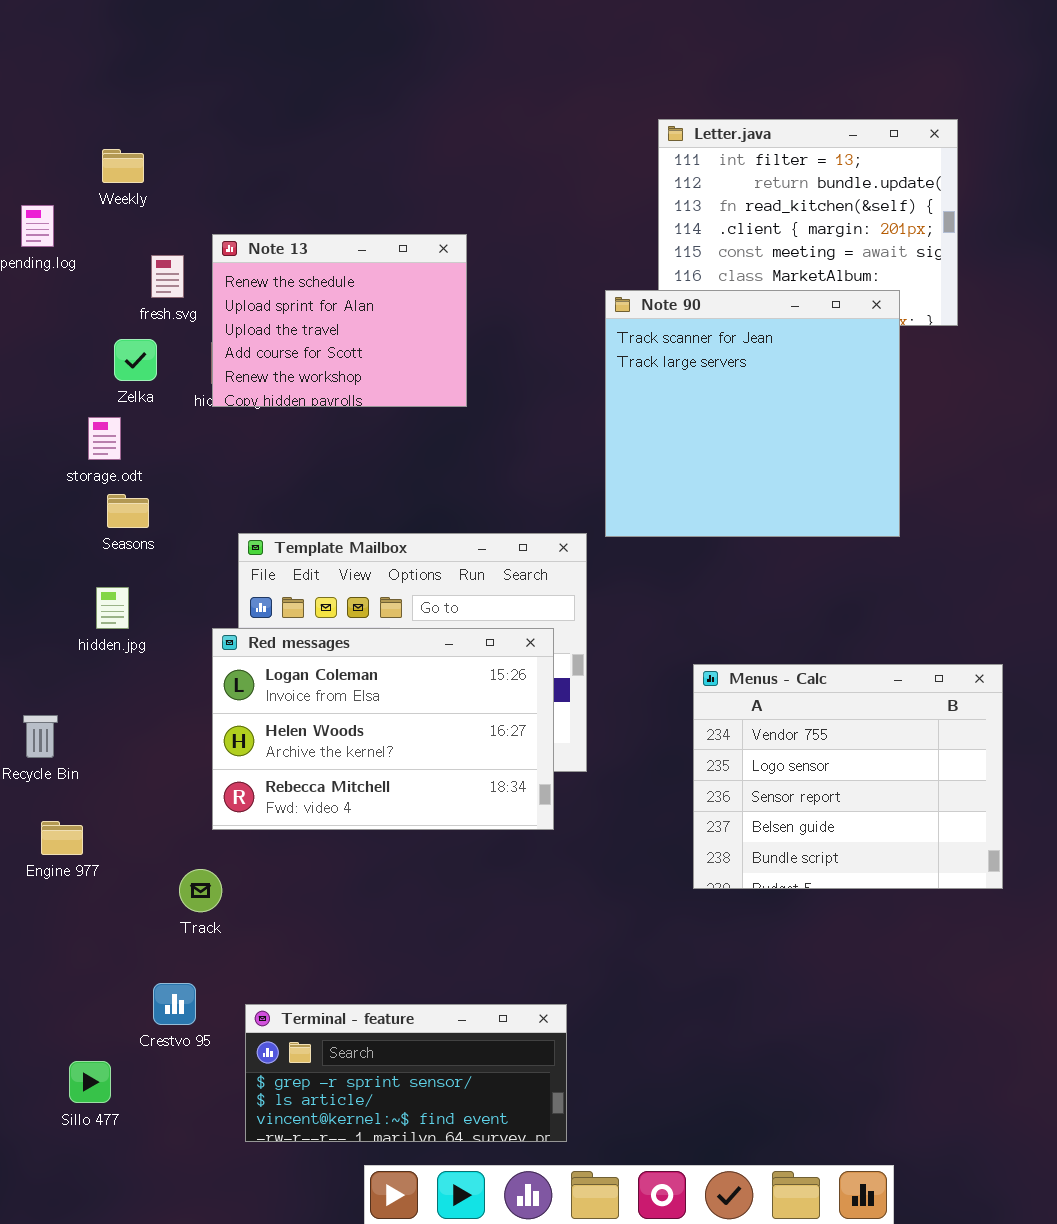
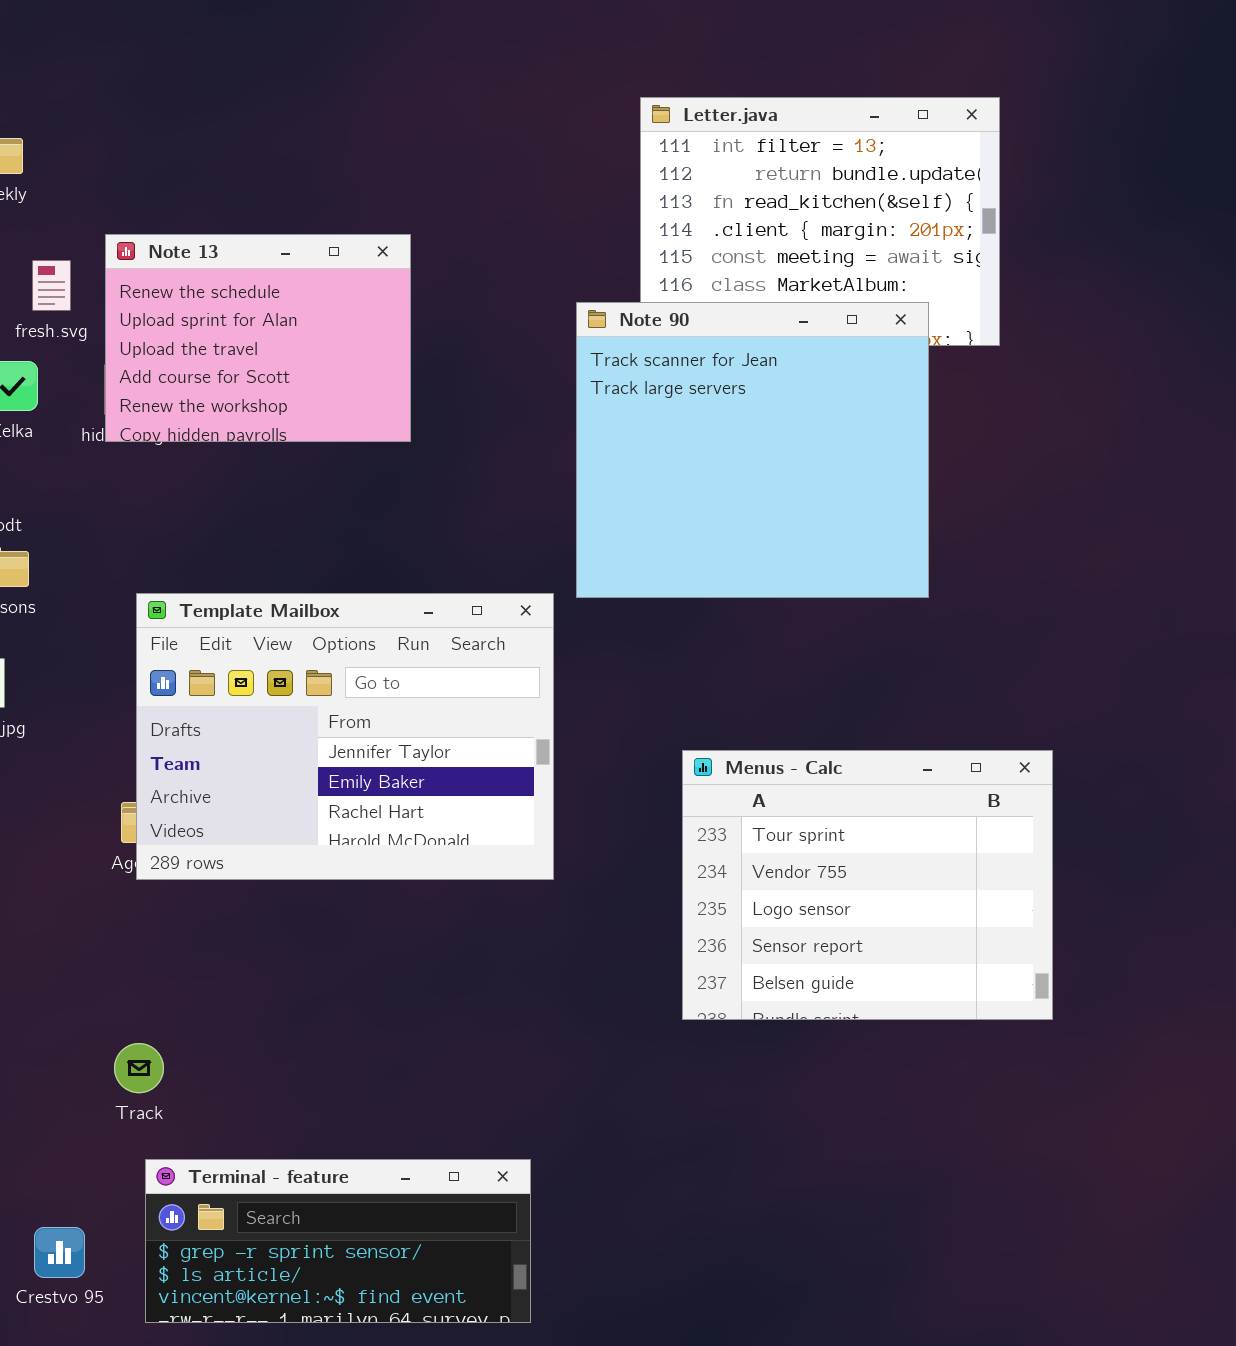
Red messages: [212,628,554,830] -> none, closed
Menus - Calc: [693,664,1003,889] -> [682,750,1053,1020], scrolled up 1 row
Track: [179,869,222,912] -> [114,1043,164,1093], moved
Crestvo 95: [153,983,196,1025] -> [34,1227,85,1278], moved

